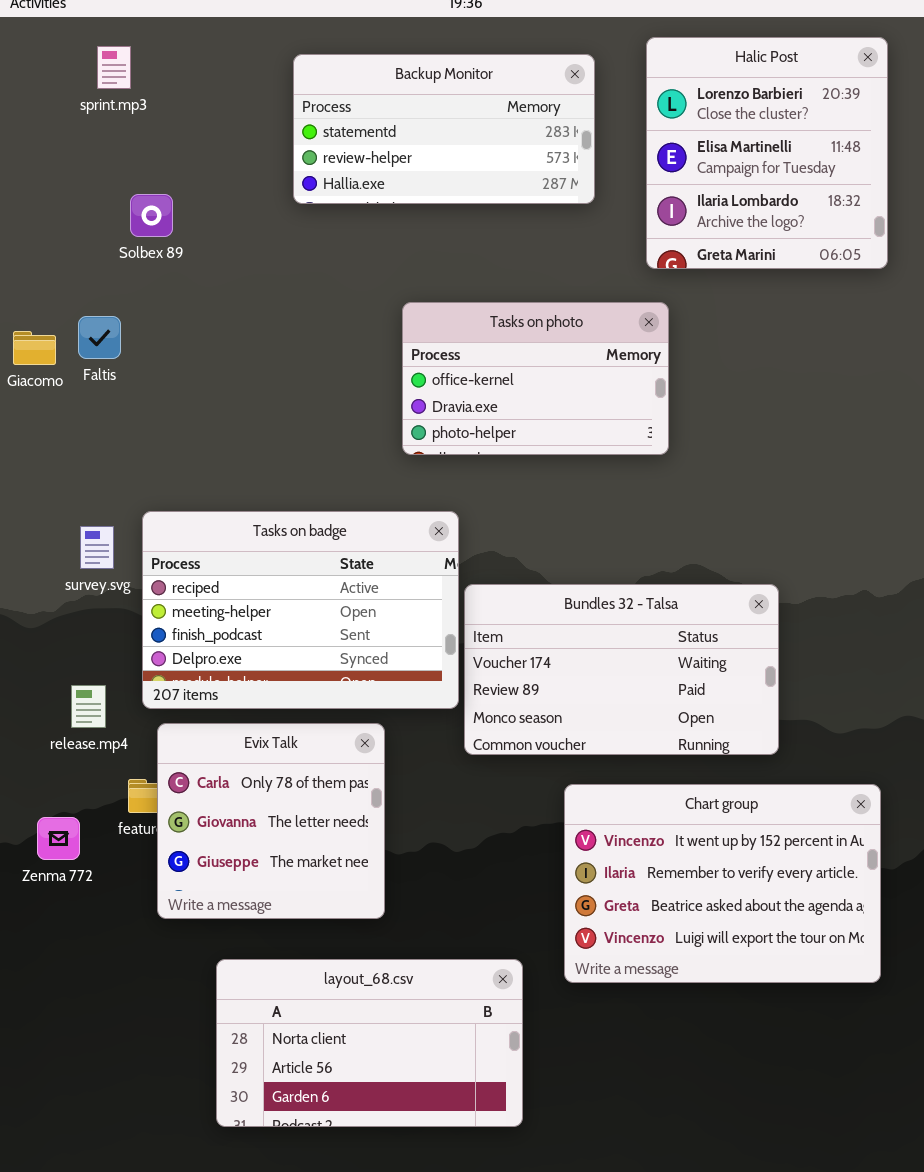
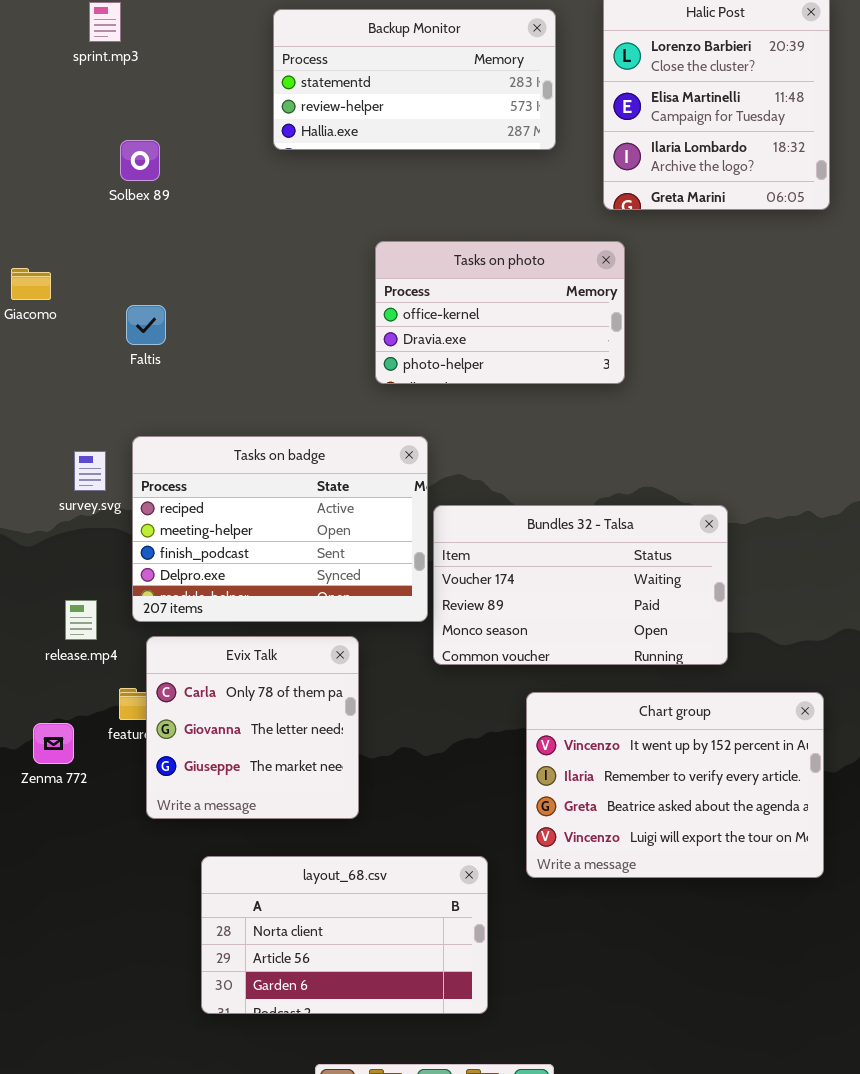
Faltis: [78,316,121,359] -> [126,305,166,345], moved

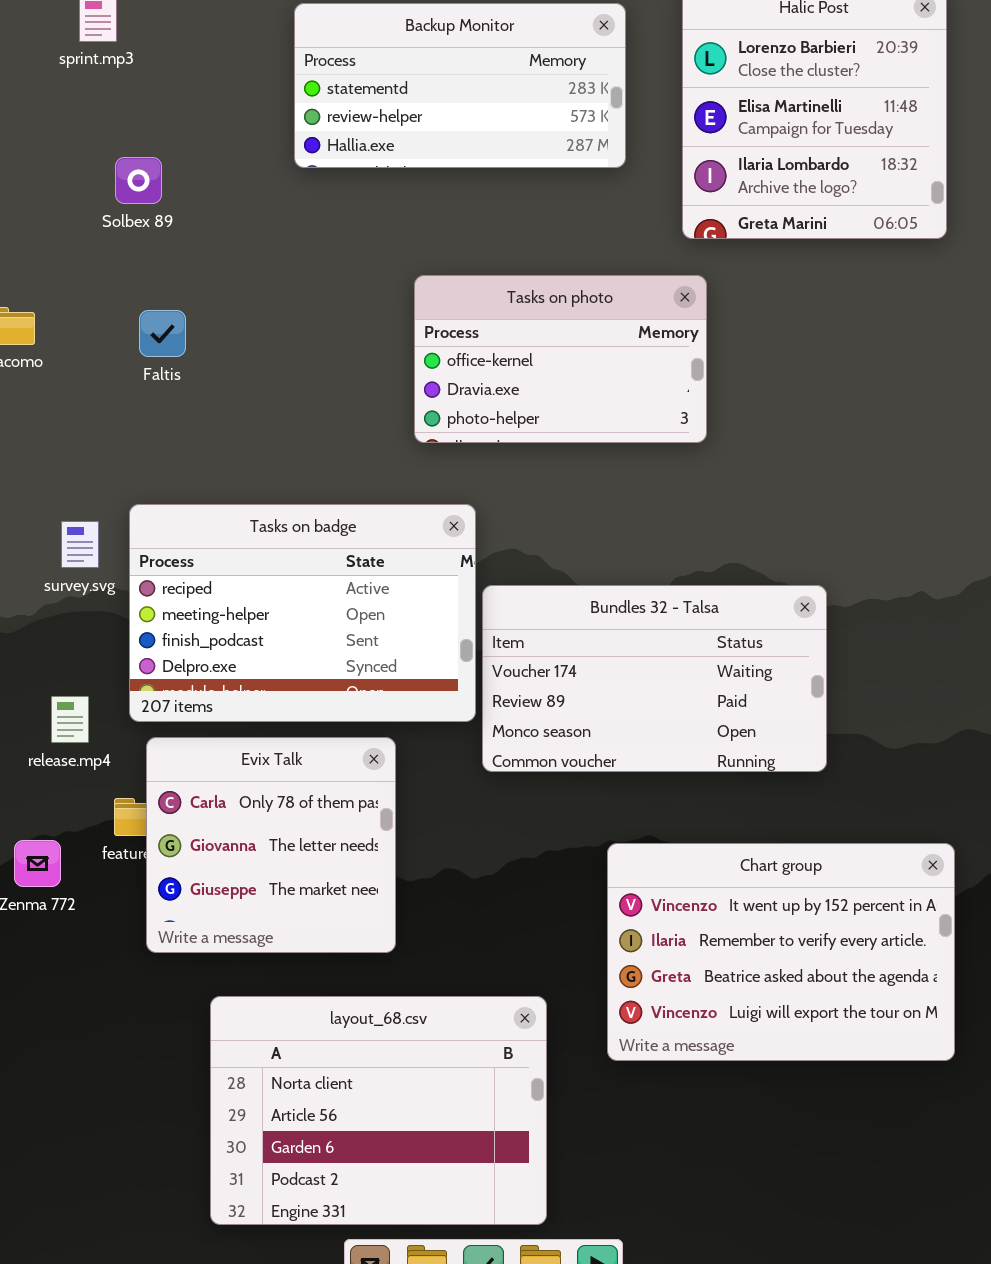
Faltis: [126,305,166,345] -> [139,310,186,357], moved
Chart group: [526,692,824,878] -> [607,843,955,1061], moved
layout_68.csv: [201,856,488,1014] -> [210,996,547,1225], resized

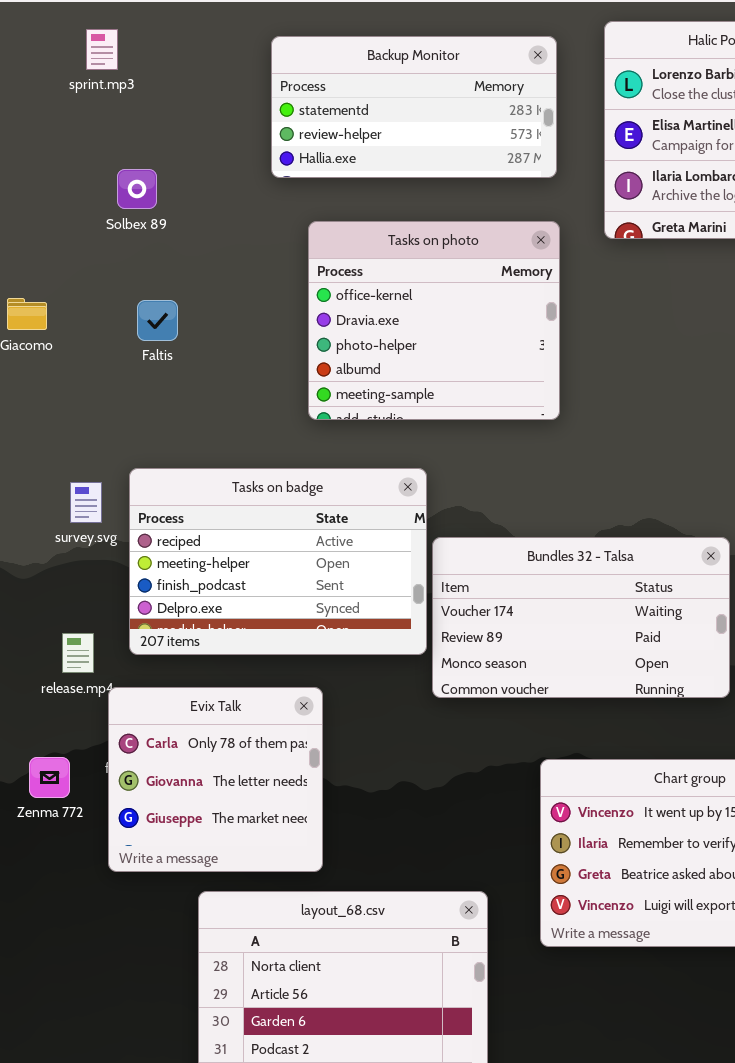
Tasks on photo: [414,275,707,443] -> [308,221,560,420], moved, resized
Evix Talk: [146,737,396,953] -> [108,687,323,872], moved

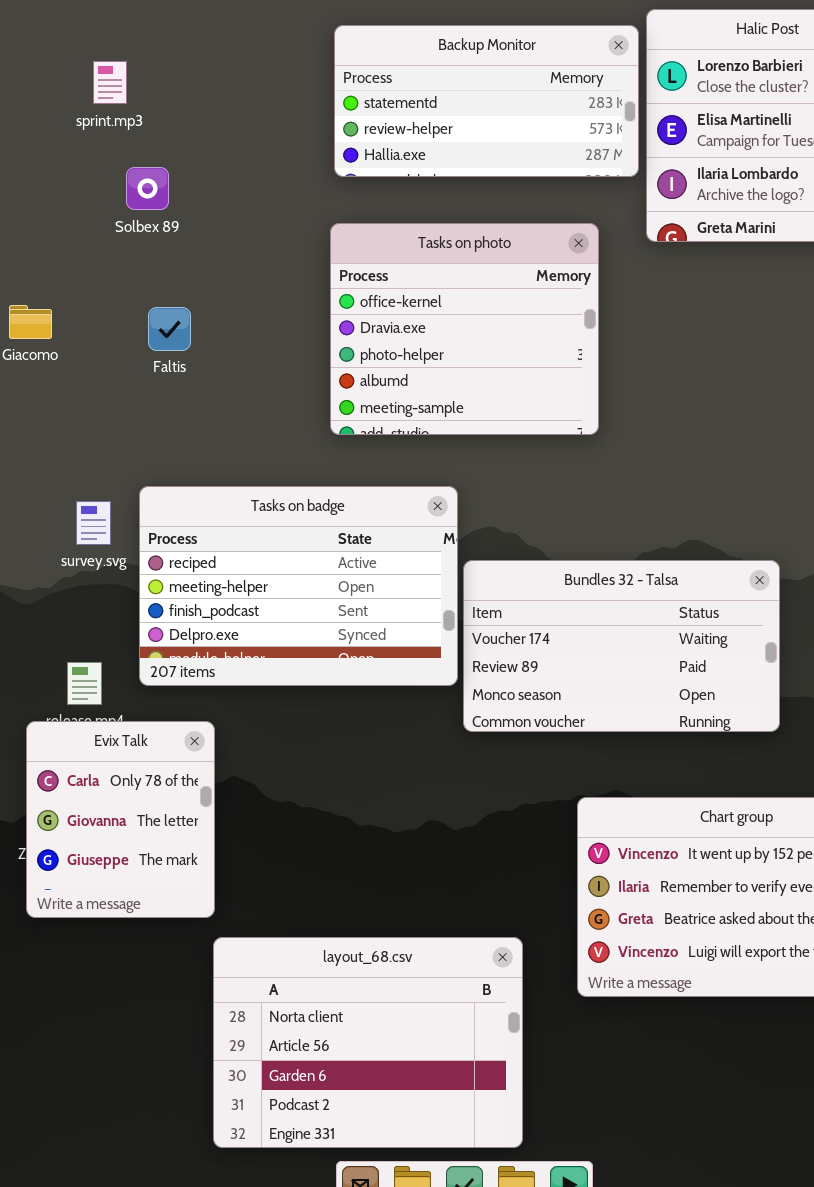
sprint.mp3: [86,29,118,70] -> [93,61,127,104], moved
Backup Monitor: [271,36,557,178] -> [334,25,639,177], moved
Evix Talk: [108,687,323,872] -> [26,721,215,918], moved, resized

